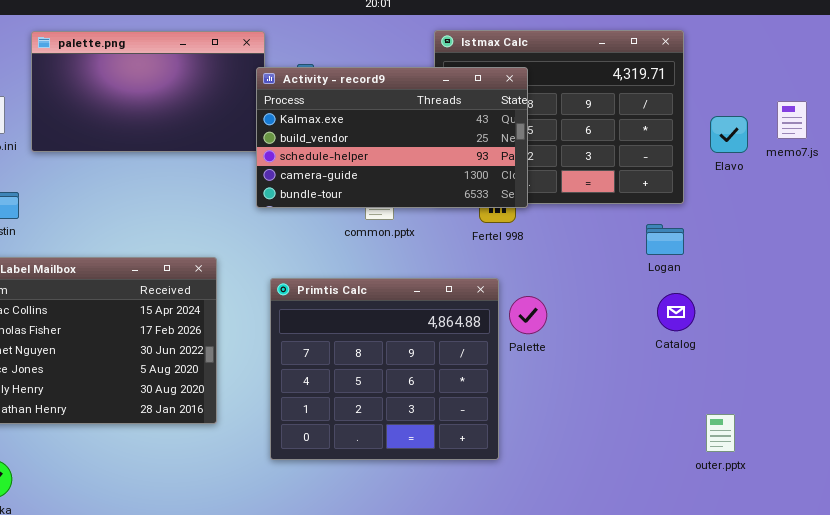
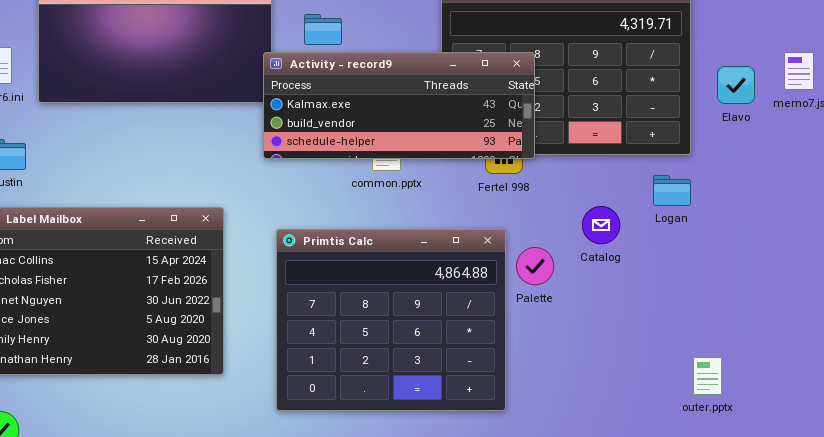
Activity - record9: [256,67,528,208] -> [263,52,535,159], resized
Catalog: [657,293,695,331] -> [582,206,620,244], moved
outer.pptx: [706,414,735,452] -> [693,357,722,395], moved

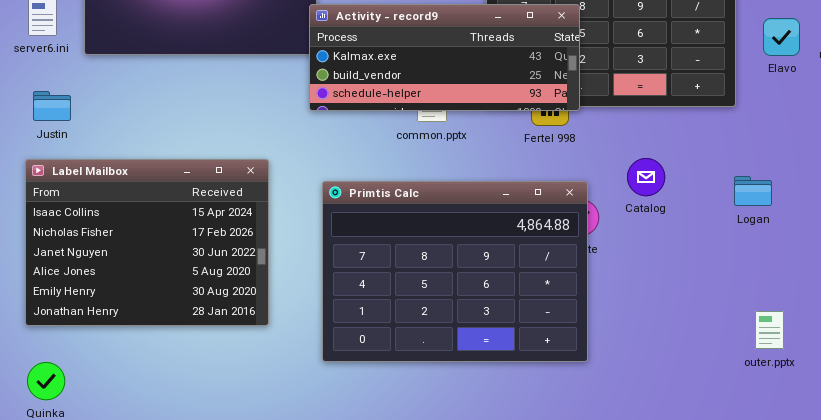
Logan: [653,175,691,206] -> [734,176,772,206], moved
Primtis Calc: [276,229,506,411] -> [322,181,588,362], resized
outer.pptx: [693,357,722,395] -> [755,311,784,349], moved

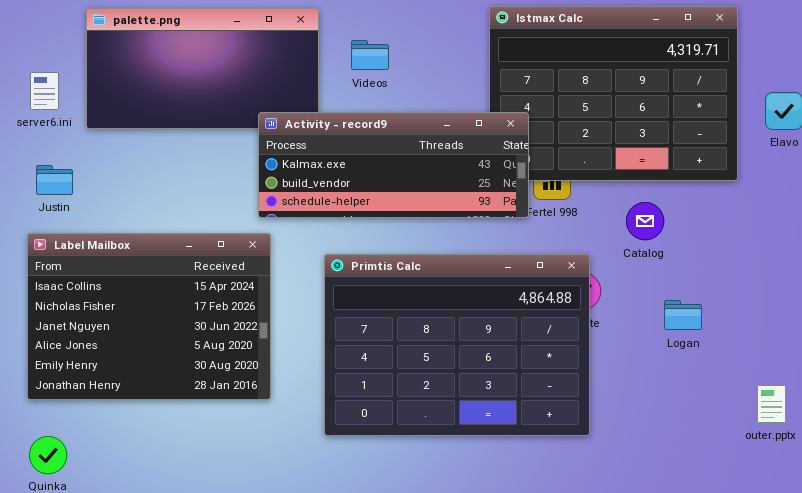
Activity - record9: [309,4,580,111] -> [258,112,529,218], moved
Catalog: [627,158,665,196] -> [626,202,664,240], moved
Logan: [734,176,772,206] -> [664,300,702,330], moved

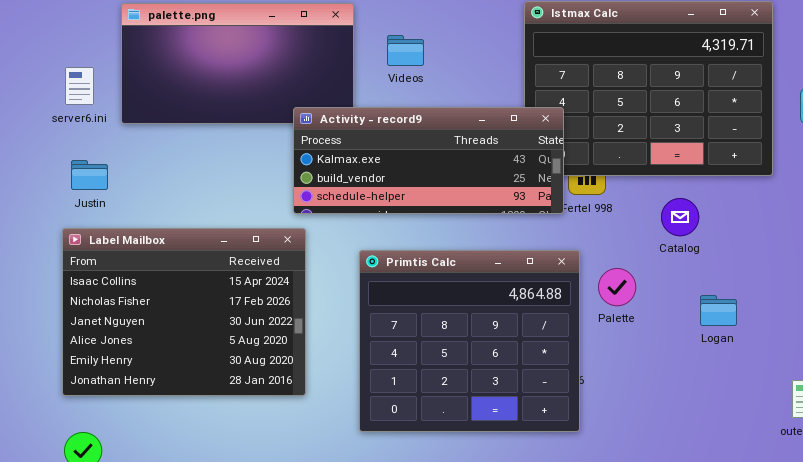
Primtis Calc: [324,254,590,436] -> [359,250,580,432], resized

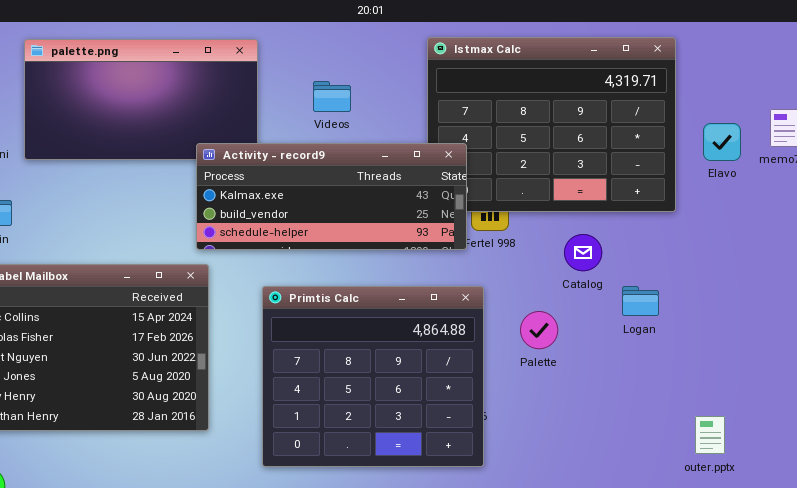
Videos: [387,35,424,66] -> [313,81,351,112], moved
Palette: [598,268,636,306] -> [520,311,558,349], moved
Logan: [700,295,737,326] -> [622,286,659,316], moved

